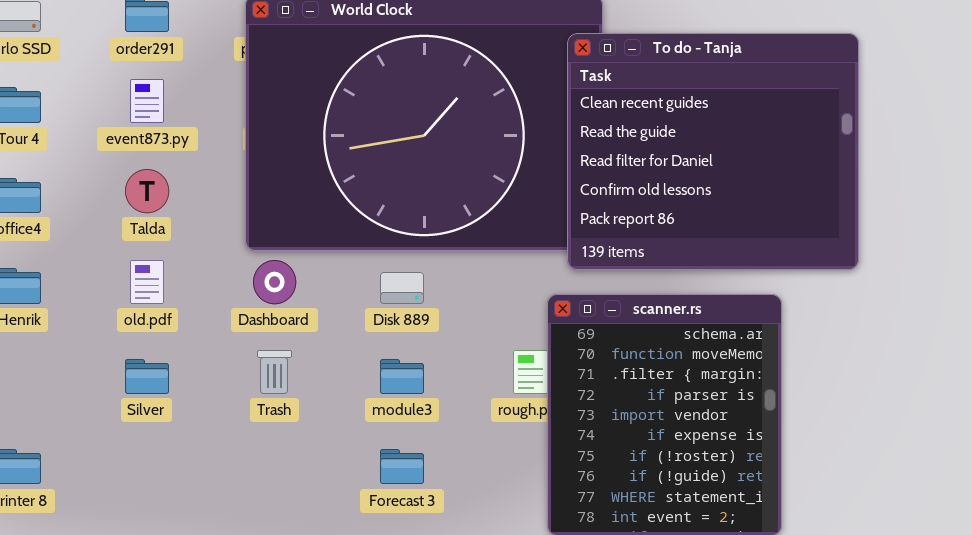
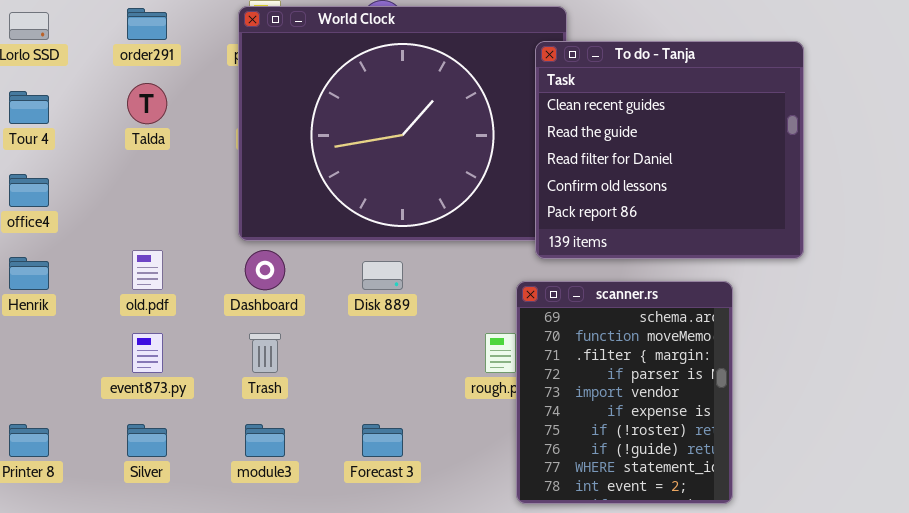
event873.py: [130,79,164,123] -> [132,333,163,373], moved
Talda: [125,169,169,213] -> [127,83,167,124], moved
Silver: [125,359,169,394] -> [127,424,167,457], moved
module3: [380,359,424,394] -> [245,424,285,457], moved

